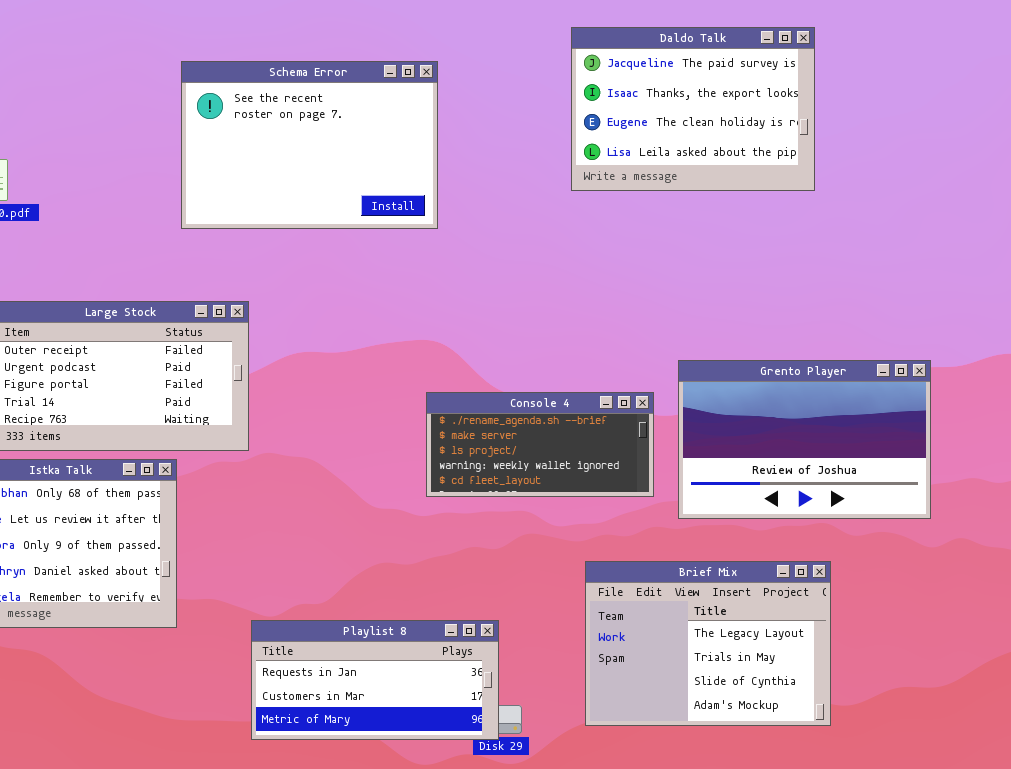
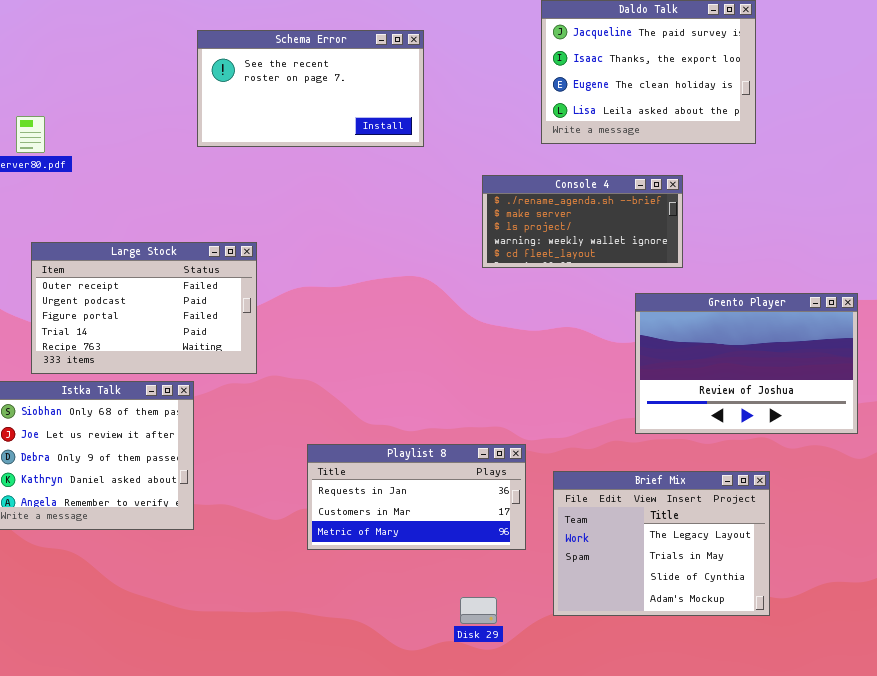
Schema Error: [181,61,438,229] -> [197,30,424,147], resized
Console 4: [426,392,654,497] -> [482,175,683,268], moved
Playlist 8: [251,620,499,740] -> [307,444,526,550], moved

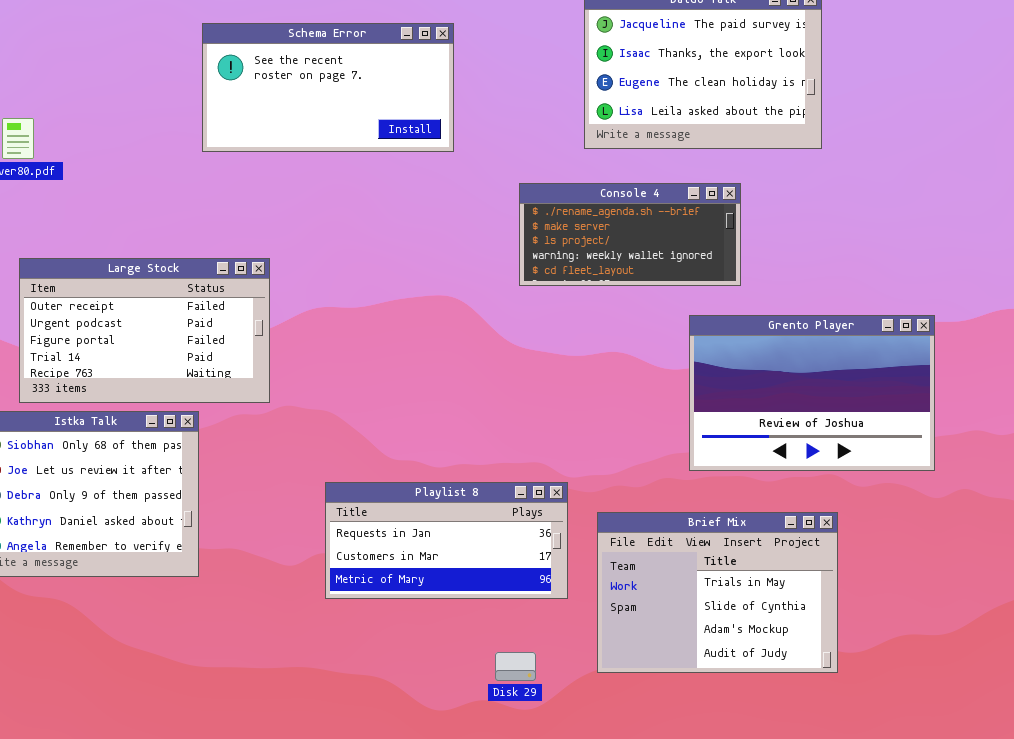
Brief Mix: [553,471,770,616] -> [597,512,838,673], scrolled down 1 row

